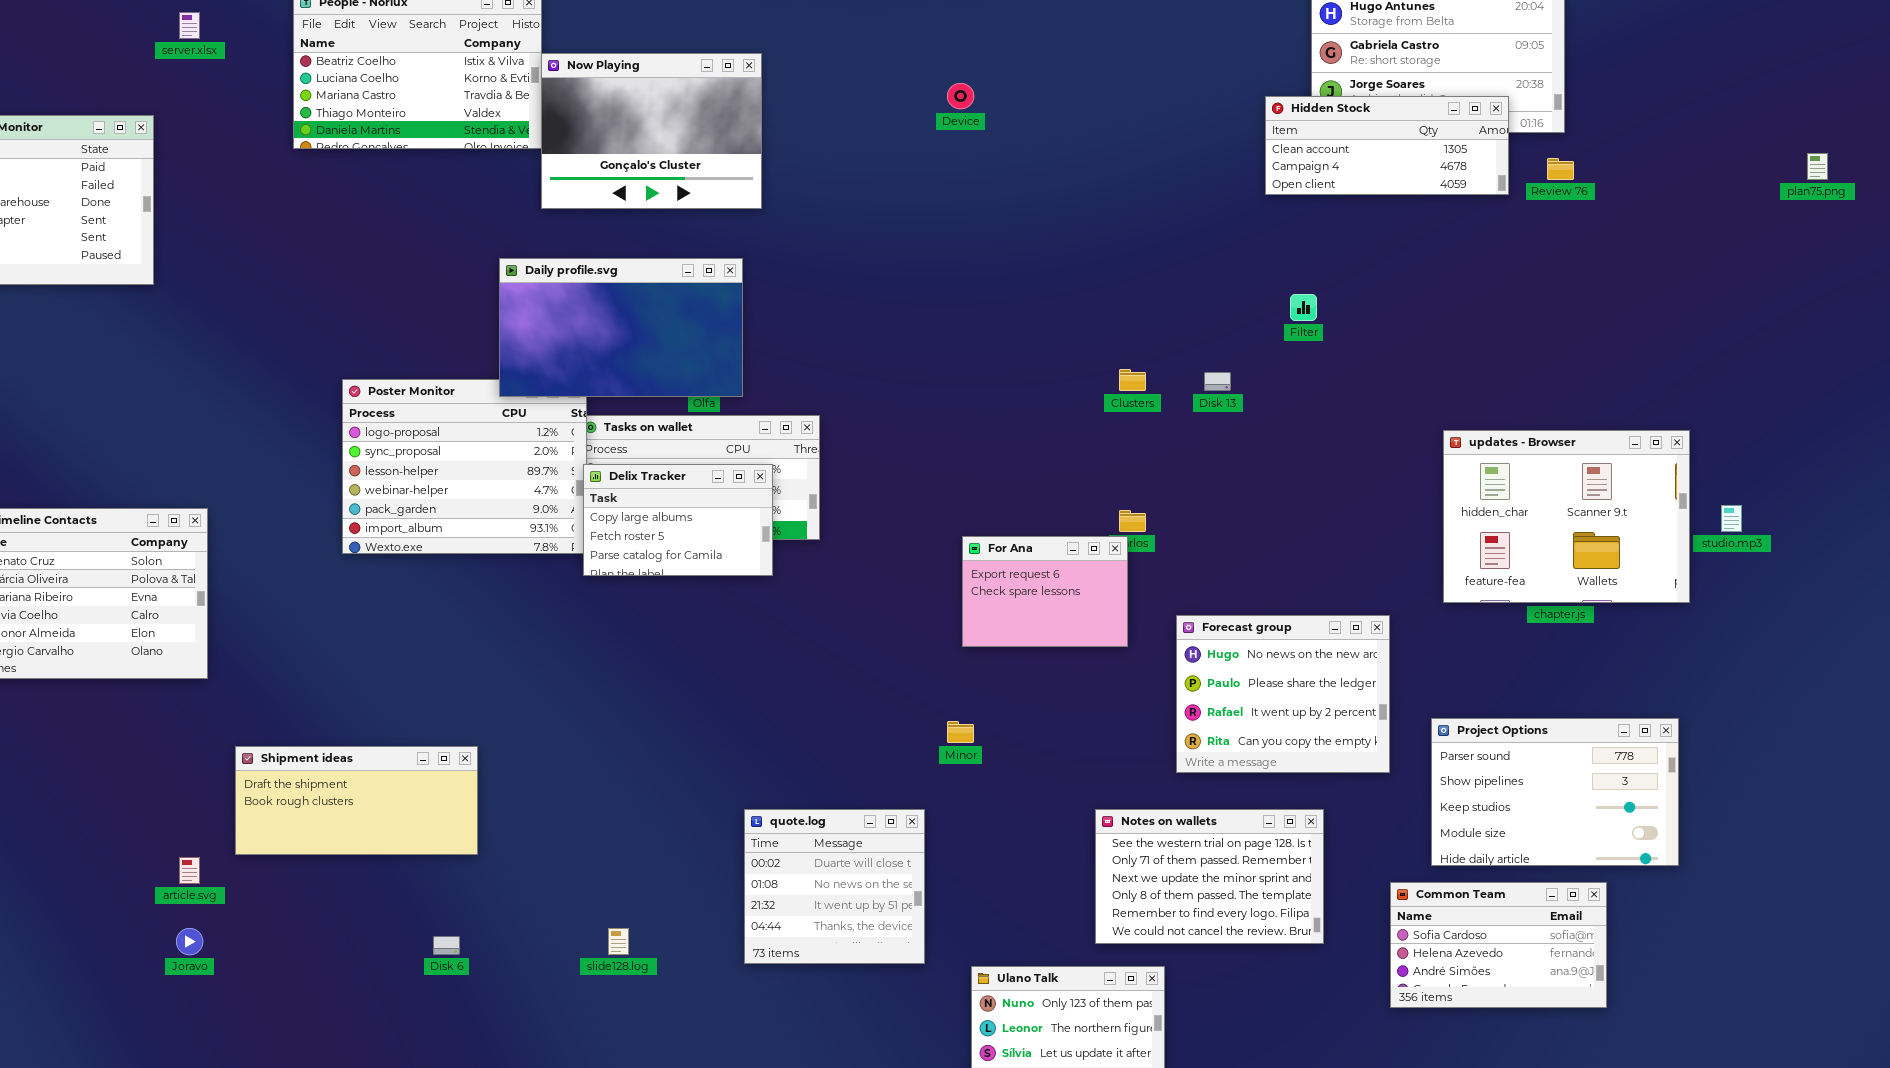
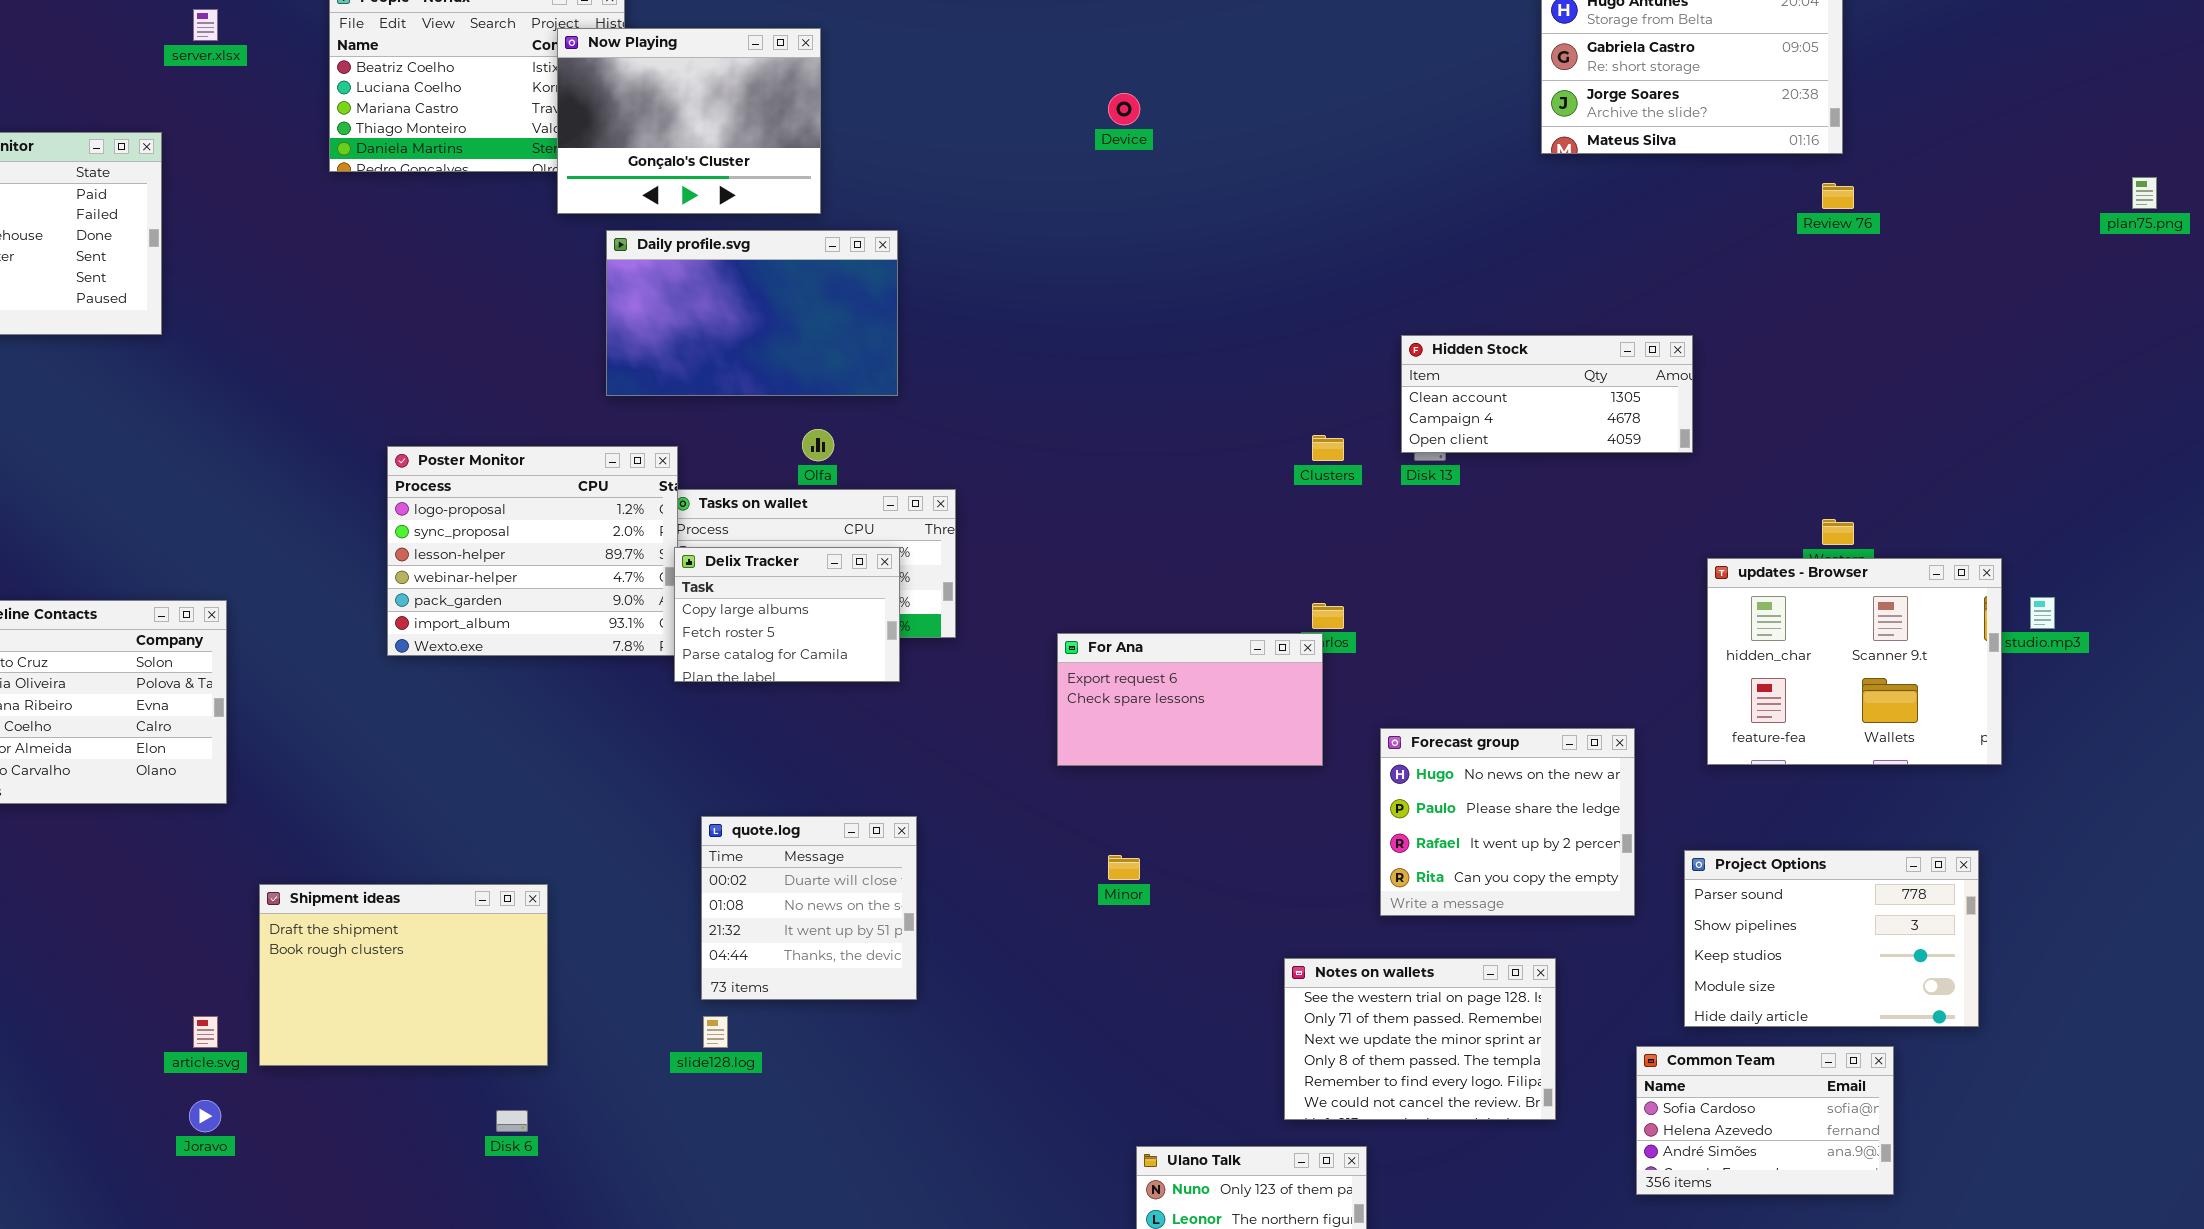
Now Playing: [541,53,762,209] -> [557,28,821,214], moved
Hidden Stock: [1265,96,1509,195] -> [1401,335,1693,453], moved
Daily profile.svg: [499,258,743,397] -> [606,230,898,396], moved
updates - Browser: [1443,430,1690,603] -> [1707,558,2002,765], moved
For Ana: [962,536,1128,647] -> [1057,633,1323,766], resized
Shipment ideas: [235,746,478,855] -> [259,884,548,1066], resized
quote.log: [744,809,925,964] -> [701,816,917,1000], moved
slide128.log: [608,928,629,955] -> [703,1016,728,1048], moved

